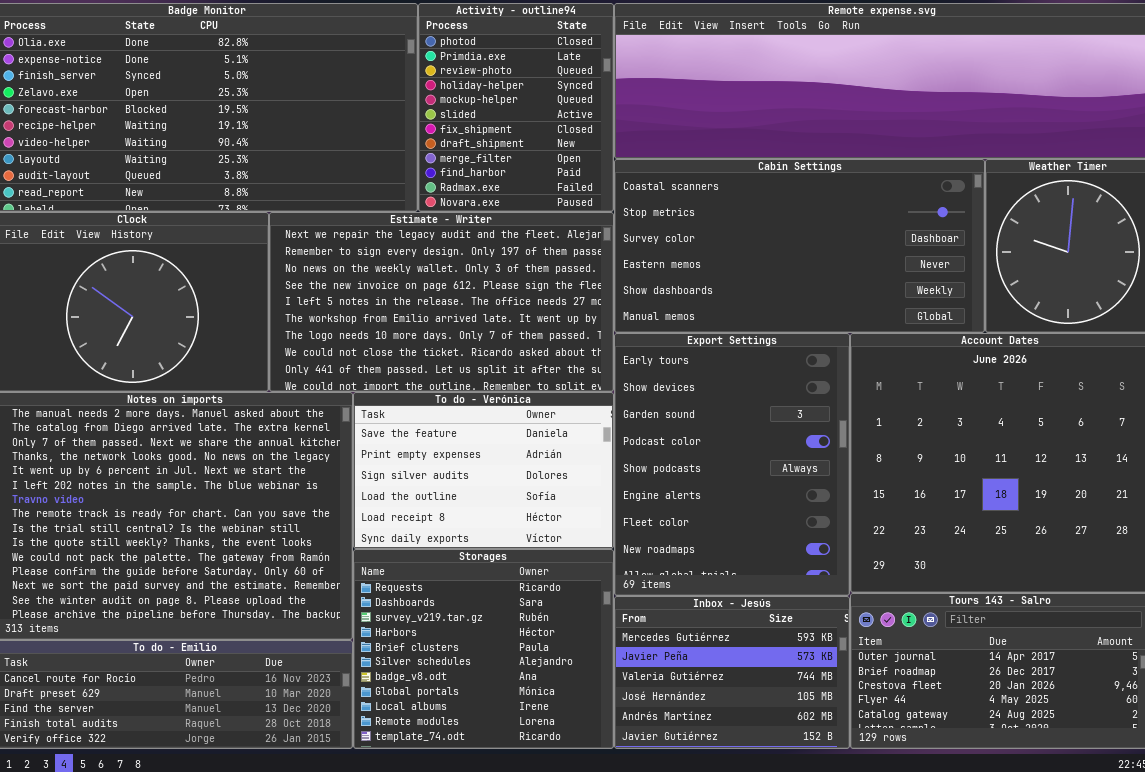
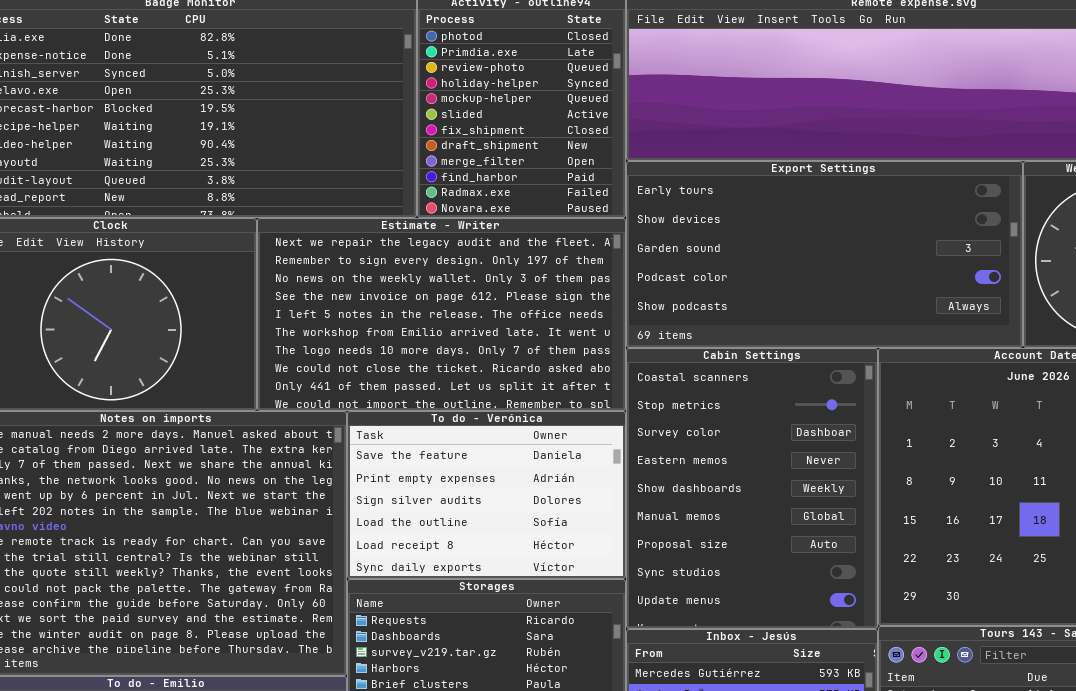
Cabin Settings: [614,159,985,333] -> [626,348,878,629], moved, resized
Export Settings: [614,333,850,596] -> [626,161,1023,348], moved, resized

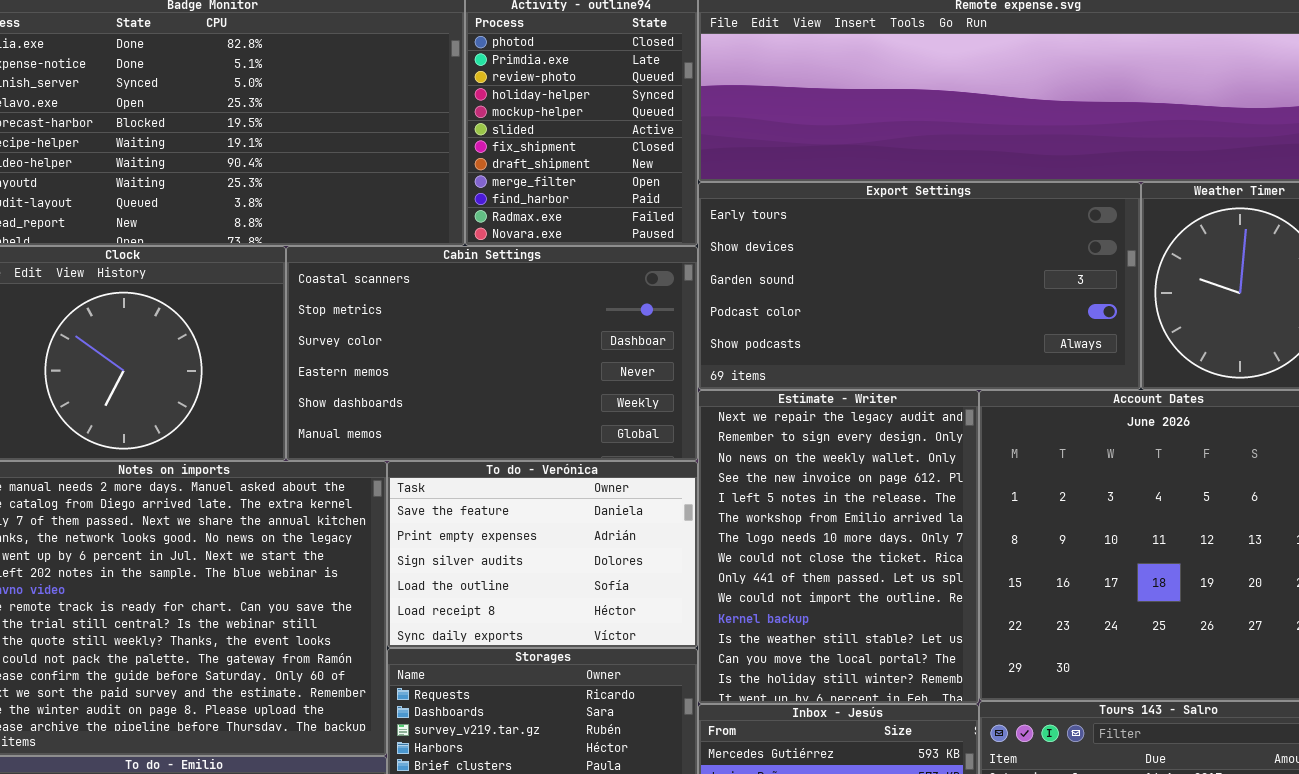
Estimate - Writer: [257,218,626,411] -> [698,390,979,704], moved, resized
Cabin Settings: [626,348,878,629] -> [286,246,698,461], moved, resized

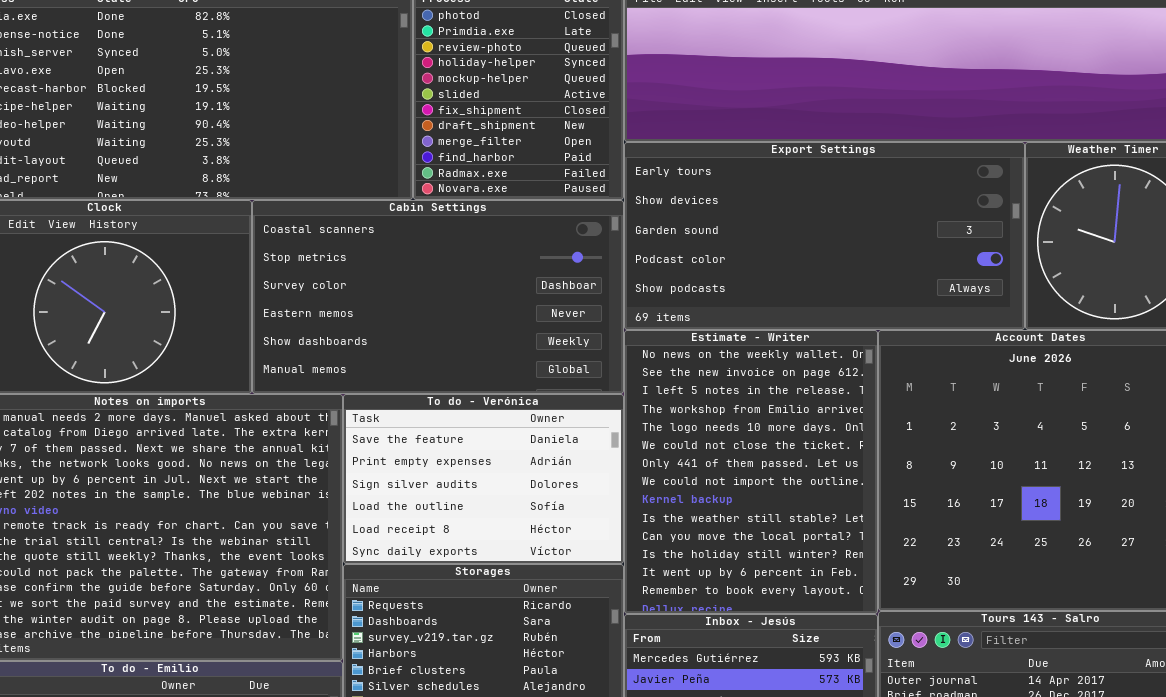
Estimate - Writer: [698,390,979,704] -> [624,330,878,614], scrolled down 2 rows

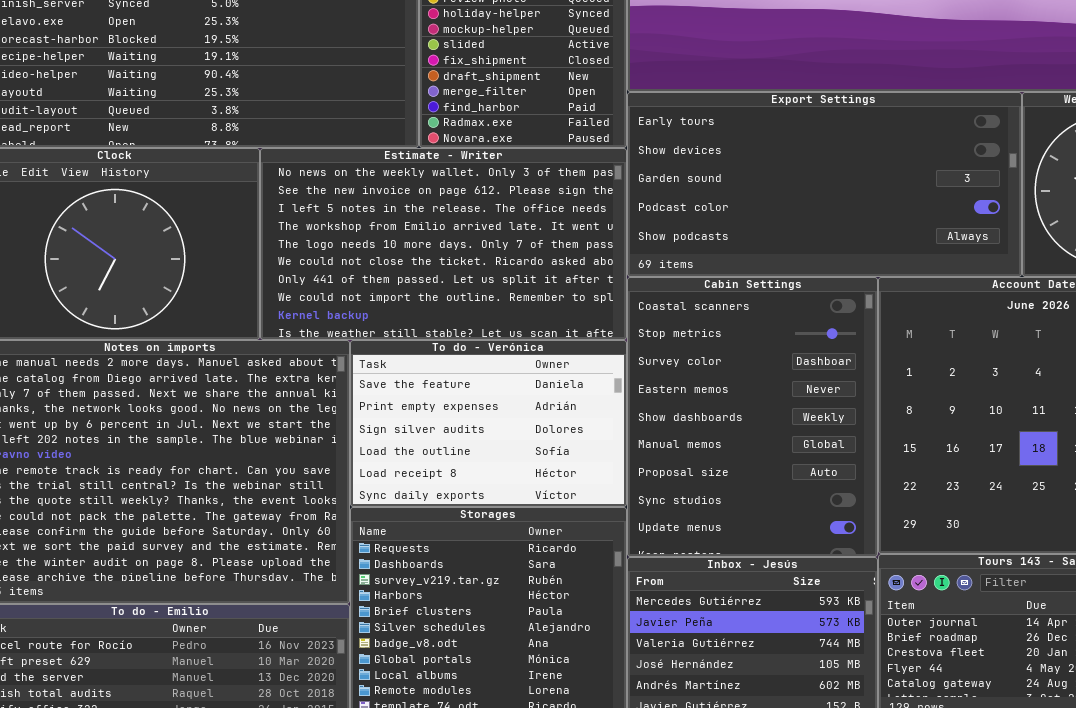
Cabin Settings: [252,200,624,394] -> [627,277,878,557], moved, resized
Estimate - Writer: [624,330,878,614] -> [260,148,627,340], moved, resized

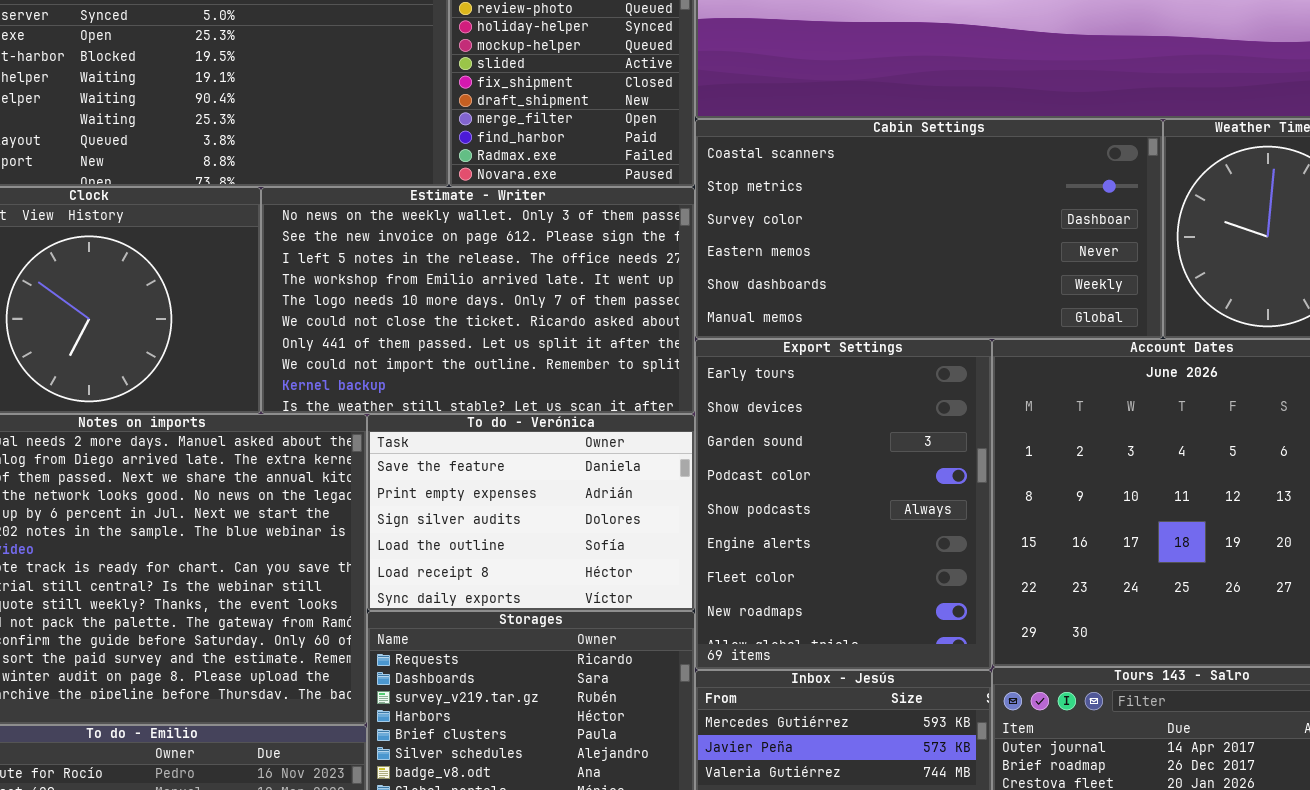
Export Settings: [627,92,1022,277] -> [695,339,992,670], moved, resized
Cabin Settings: [627,277,878,557] -> [695,119,1163,339], moved, resized

